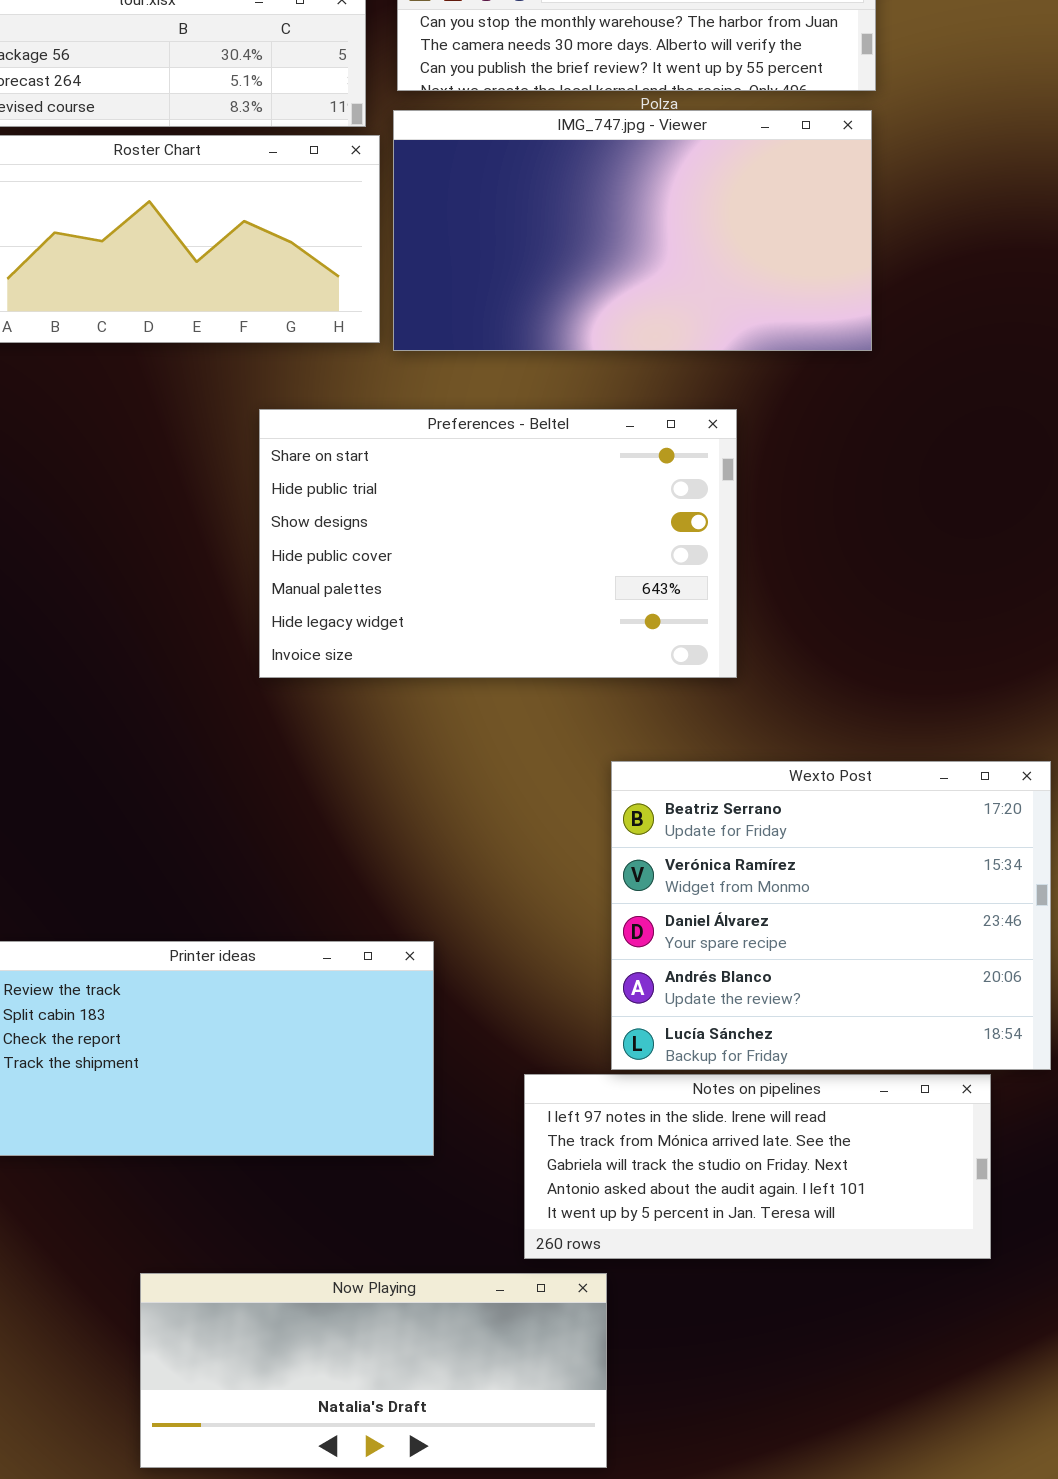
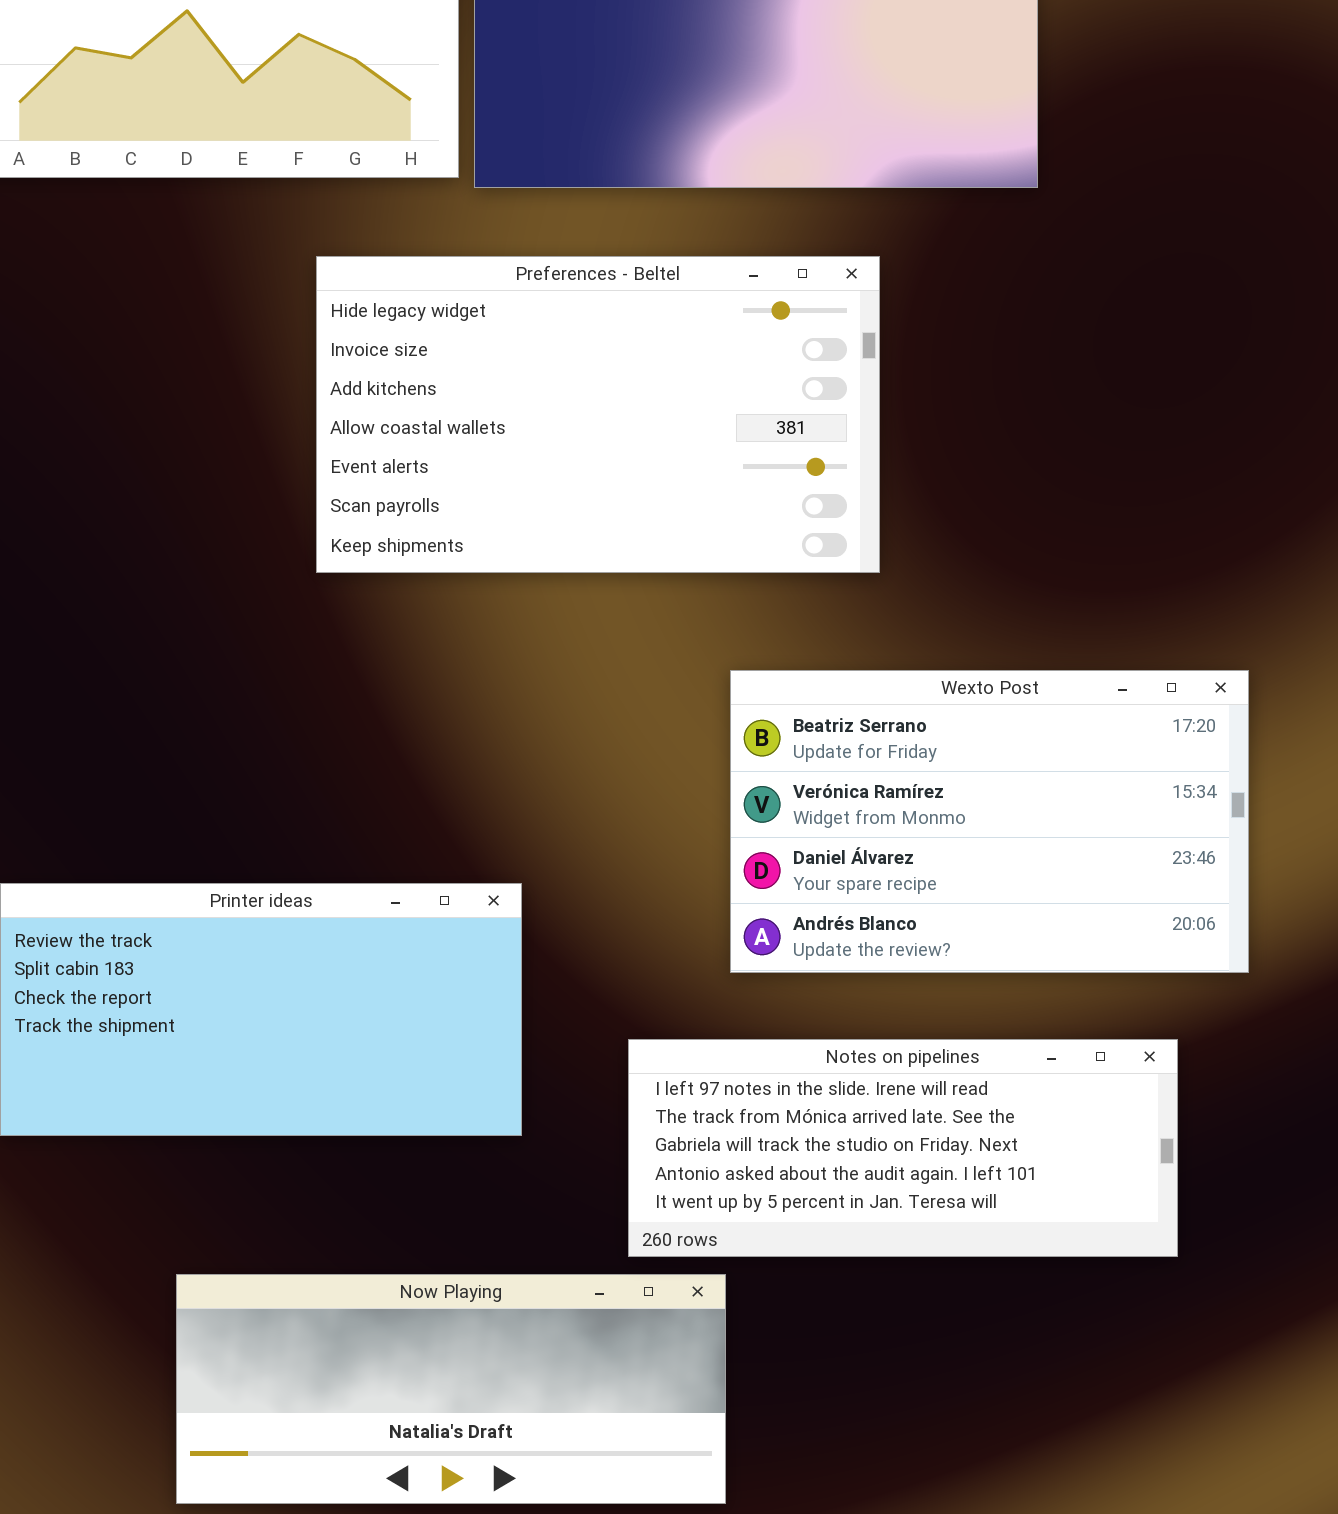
Preferences - Beltel: [259,409,737,678] -> [316,256,880,573], scrolled down 5 rows
Wexto Post: [611,761,1051,1070] -> [730,670,1249,973], resized

